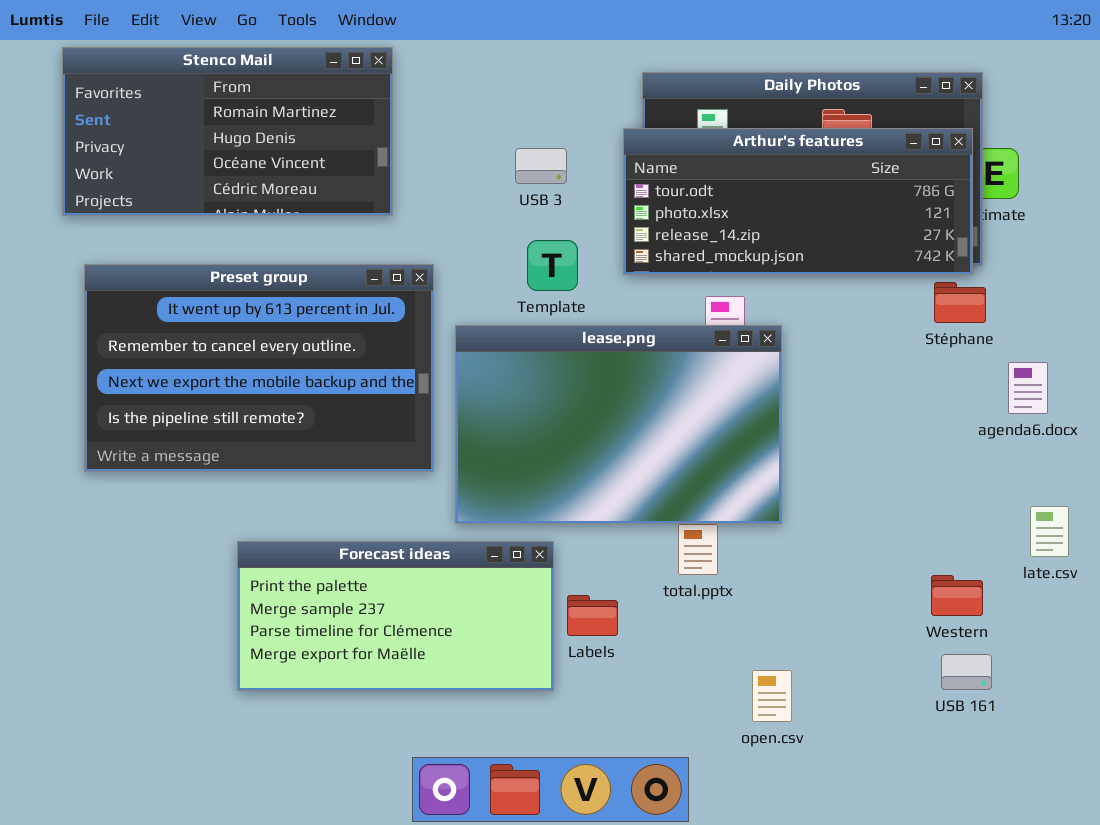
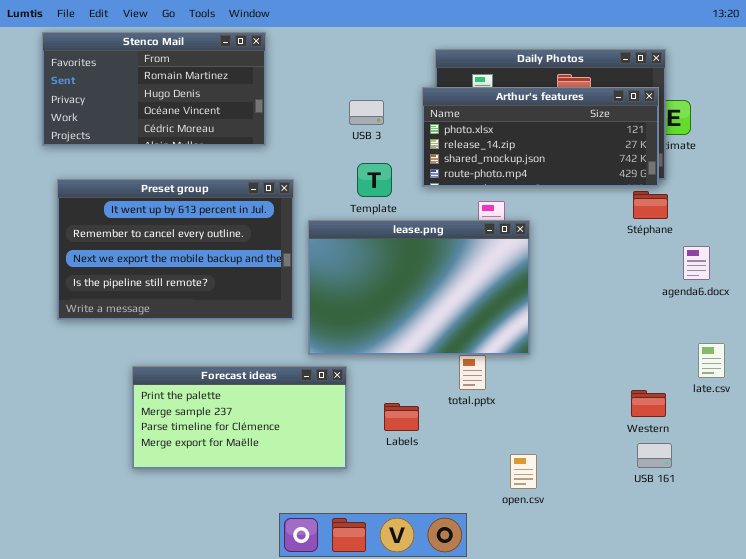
Arthur's features: [623,128,973,275] -> [422,87,659,187], scrolled down 1 row
Forecast ideas: [237,541,554,691] -> [132,366,347,469], moved

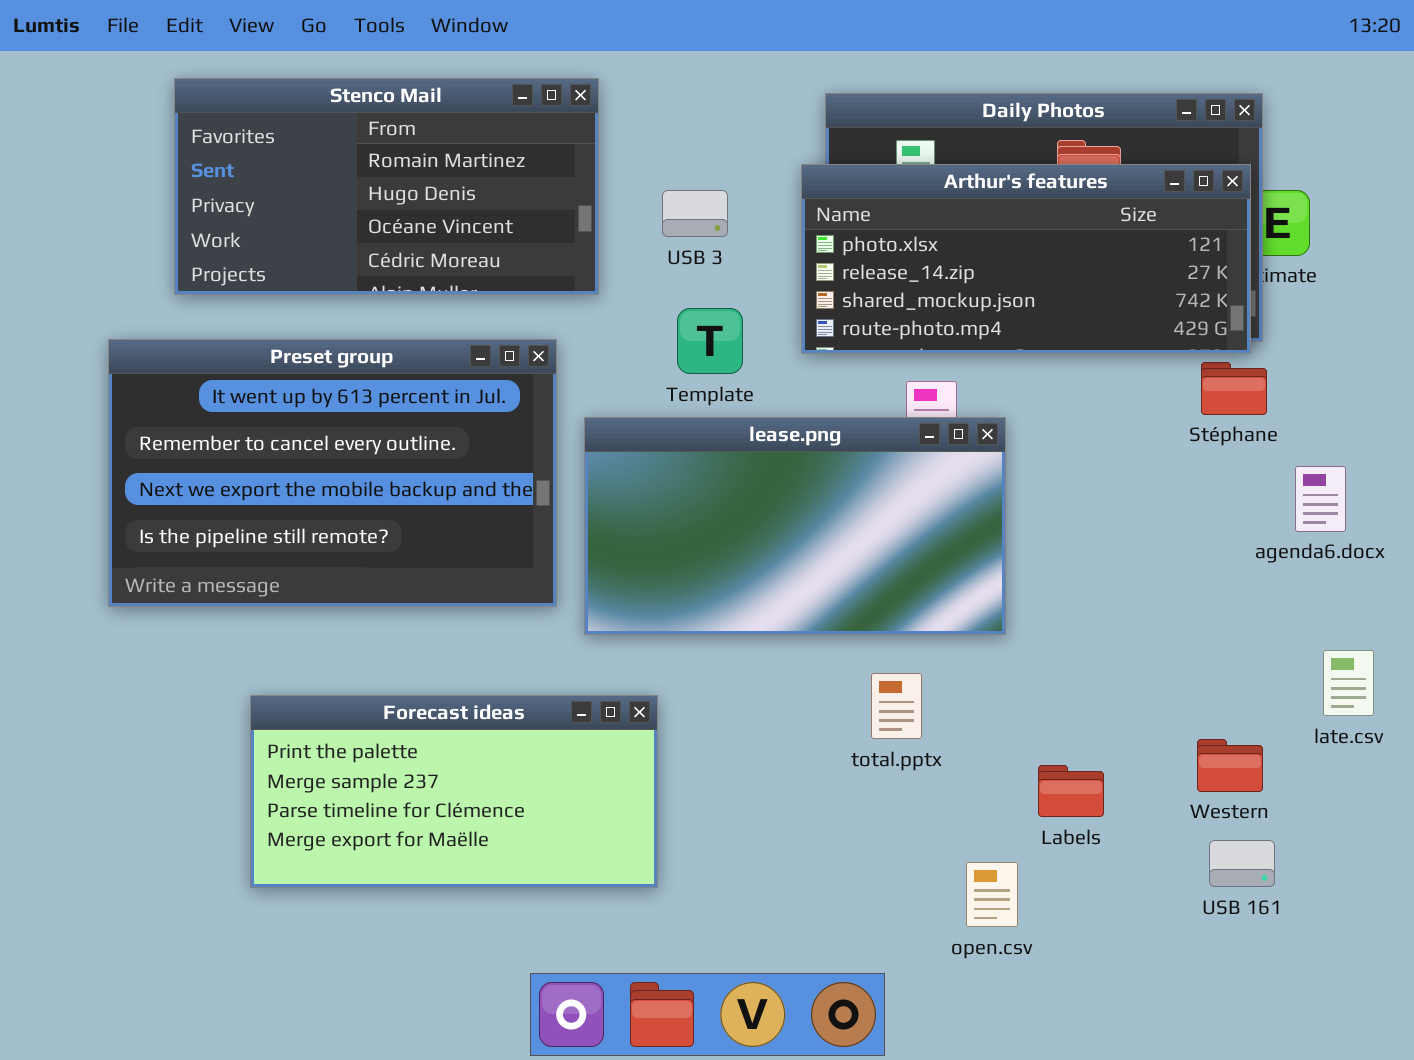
Stenco Mail: [42,32,266,146] -> [174,78,599,295], moved
lease.png: [308,220,530,355] -> [584,417,1006,635], resized
Labels: [384,403,419,431] -> [1038,765,1104,817], moved

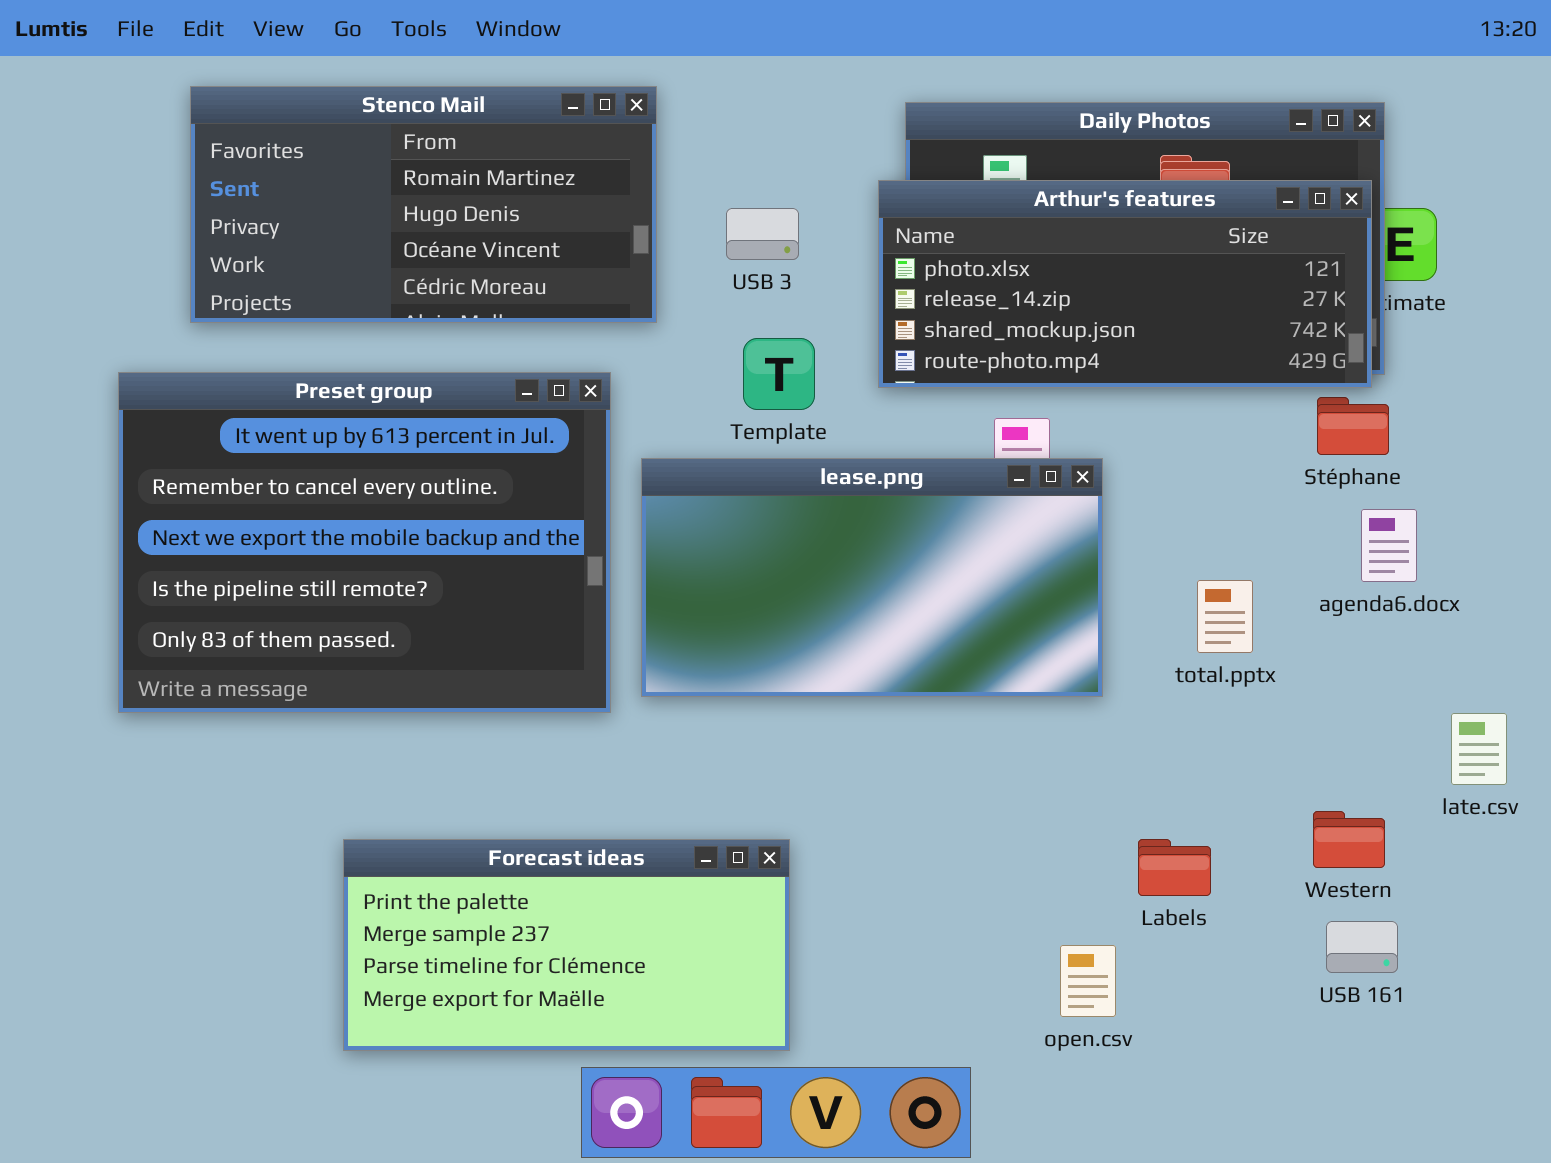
Preset group: [108,339,557,607] -> [118,372,611,713], resized
agenda6.docx: [1295,466,1346,532] -> [1361,509,1417,582], moved
total.pptx: [871,673,922,739] -> [1197,580,1253,653], moved
Forecast ideas: [250,695,658,888] -> [343,839,790,1051], moved

